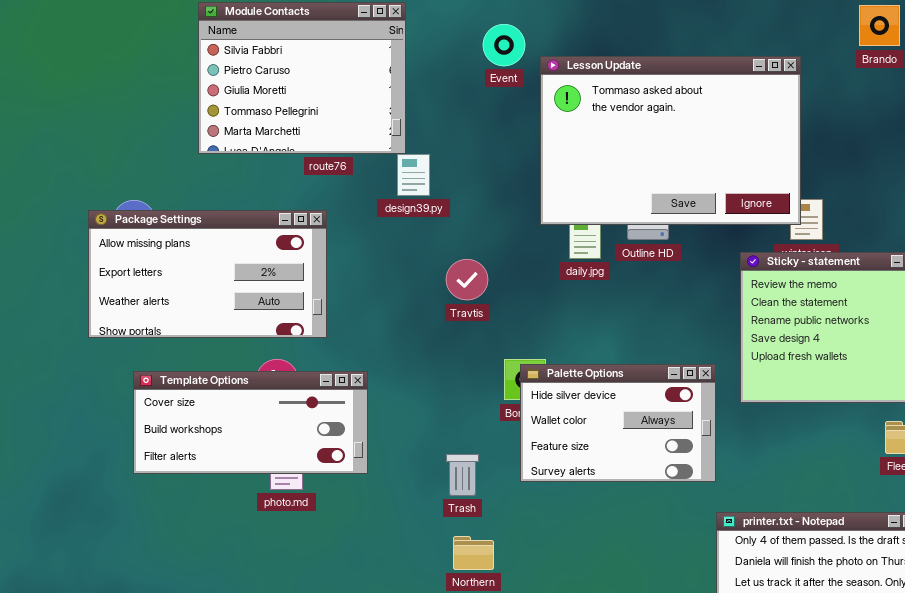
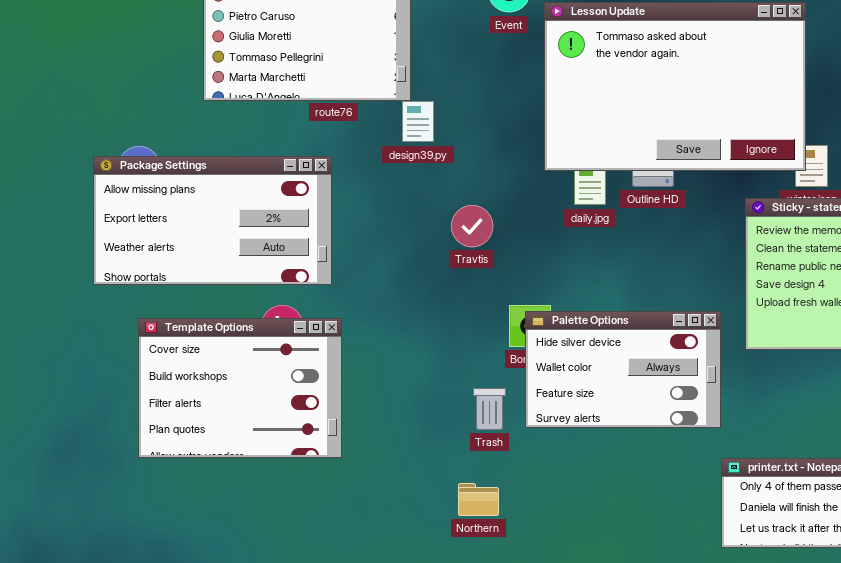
Template Options: [133,371,368,474] -> [138,318,342,458], resized
Trash: [446,454,479,496] -> [473,388,506,430], moved

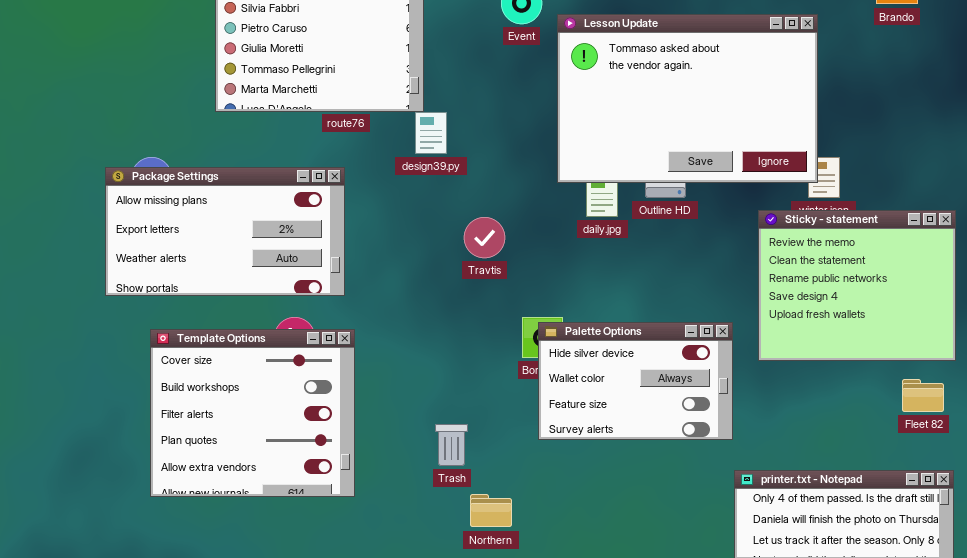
Template Options: [138,318,342,458] -> [150,329,355,497], resized
Trash: [473,388,506,430] -> [435,424,468,466], moved

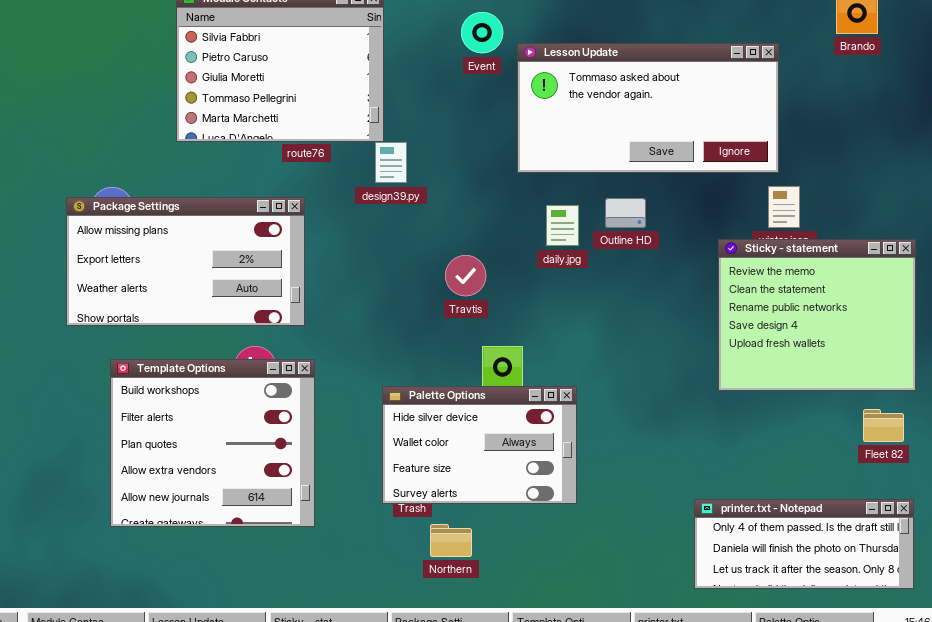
Lesson Update: [557,14,818,183] -> [517,43,779,173], resized
Travtis: [464,217,505,258] -> [445,255,486,296], moved
Palette Options: [538,322,733,440] -> [382,386,577,504], moved
Template Options: [150,329,355,497] -> [110,359,315,527], scrolled down 1 row

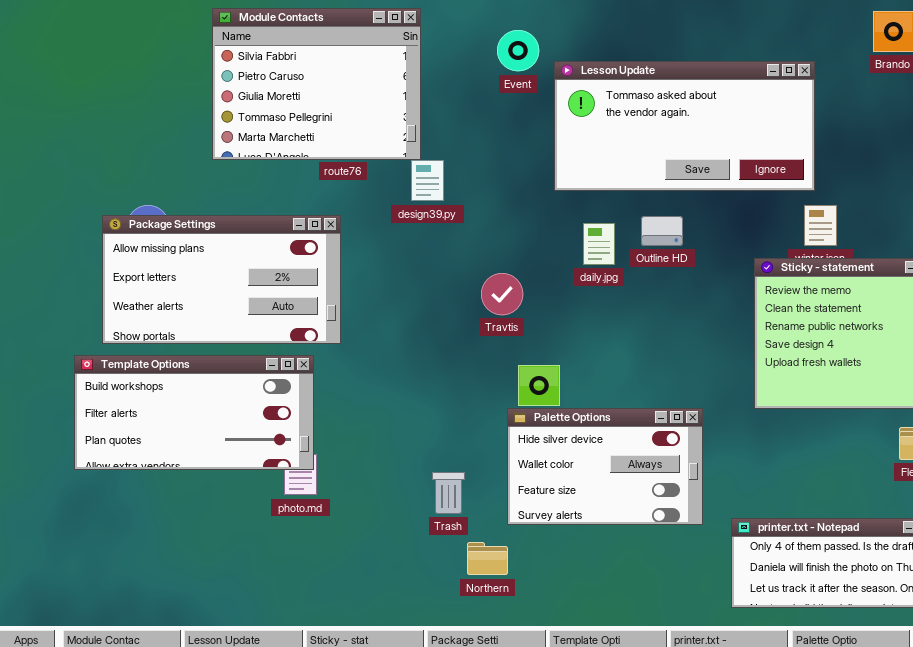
Template Options: [110,359,315,527] -> [74,355,314,470], moved, resized
Palette Options: [382,386,577,504] -> [507,408,703,525], moved

